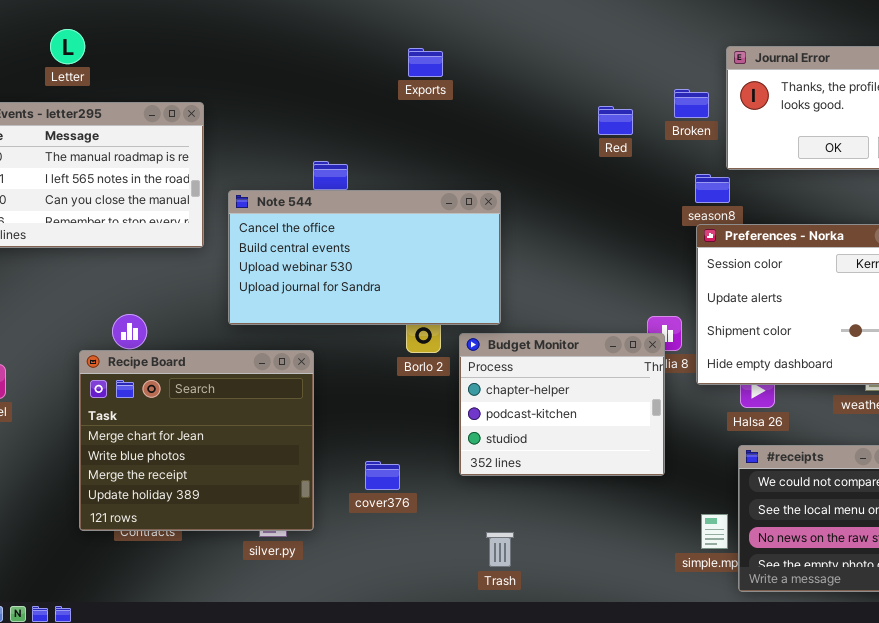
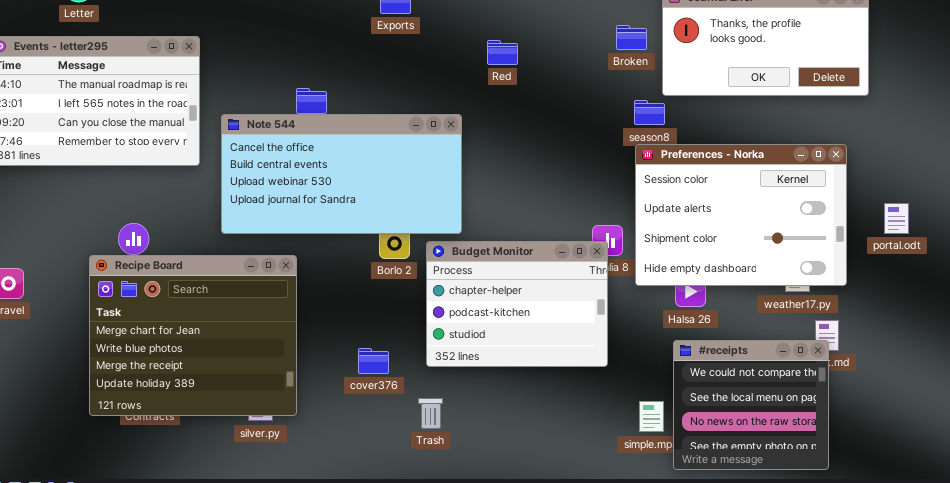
Red: [598,106,633,135] -> [487,40,518,65], moved
cover376: [365,461,400,490] -> [358,348,389,374], moved
Trash: [486,532,514,567] -> [418,398,443,429], moved

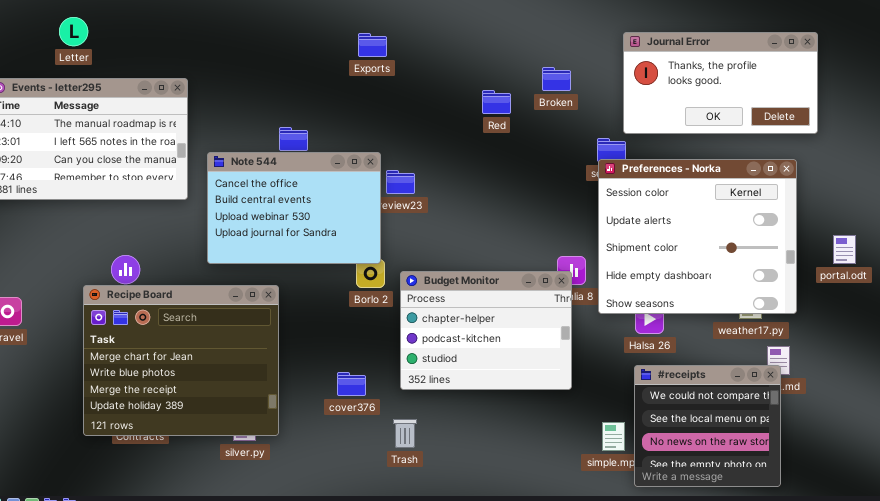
Broken: [616,25,647,50] -> [542,67,571,91], moved
Red: [487,40,518,65] -> [482,90,511,114], moved
Note 544: [221,114,462,234] -> [207,152,381,264], resized
Preferences - Norka: [635,144,847,286] -> [598,159,797,314], resized

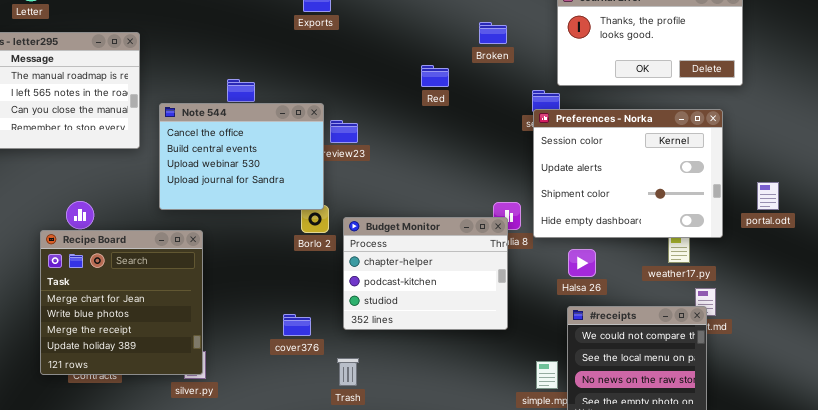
Red: [482,90,511,114] -> [421,65,449,87], moved
Preferences - Norka: [598,159,797,314] -> [533,109,723,238], resized
Recipe Board: [83,285,279,436] -> [40,230,203,375], resized

